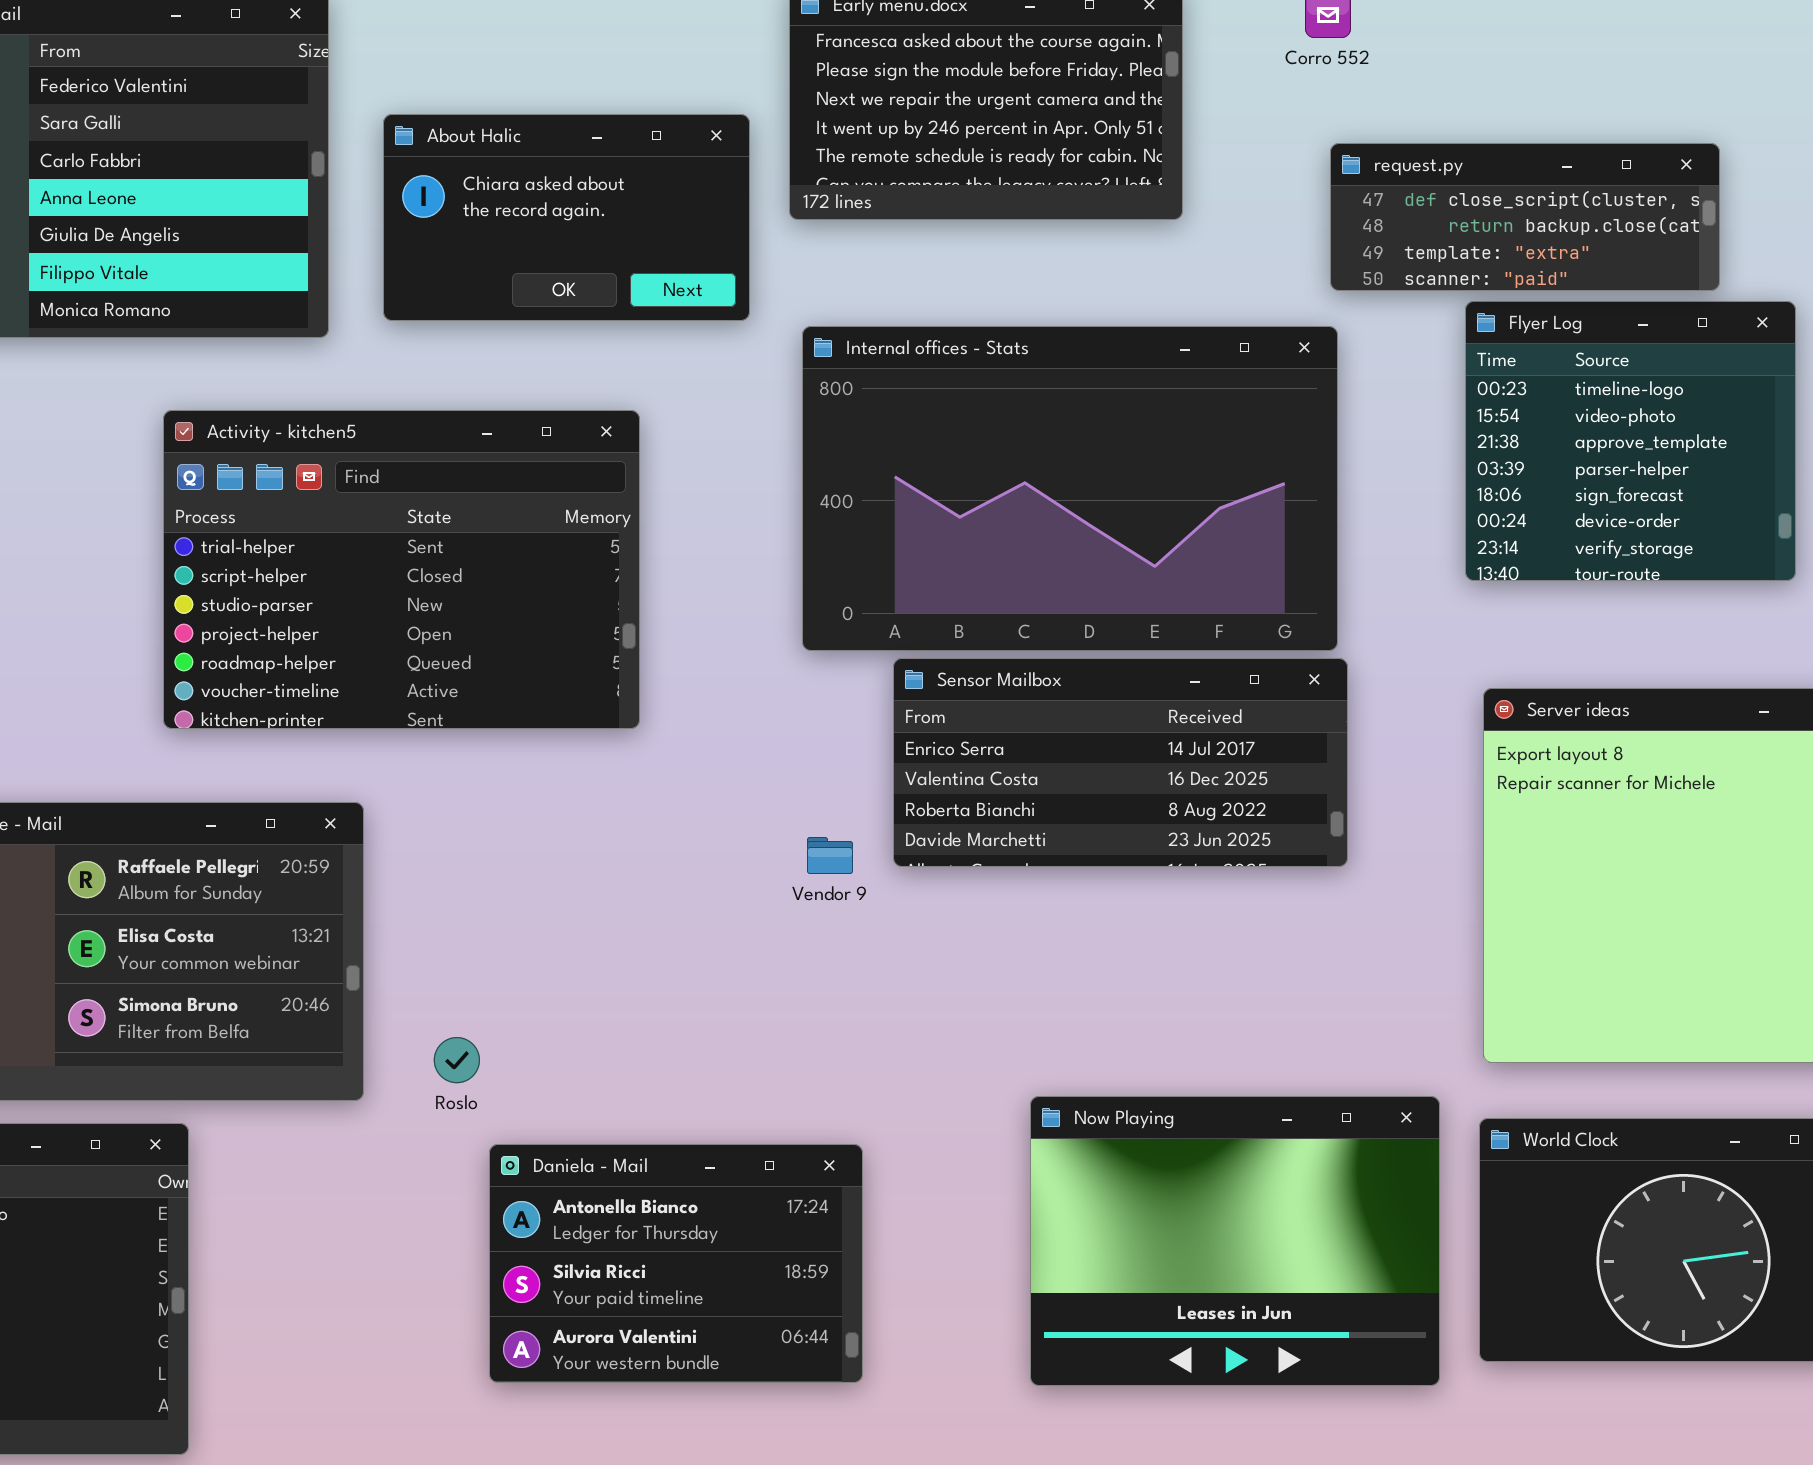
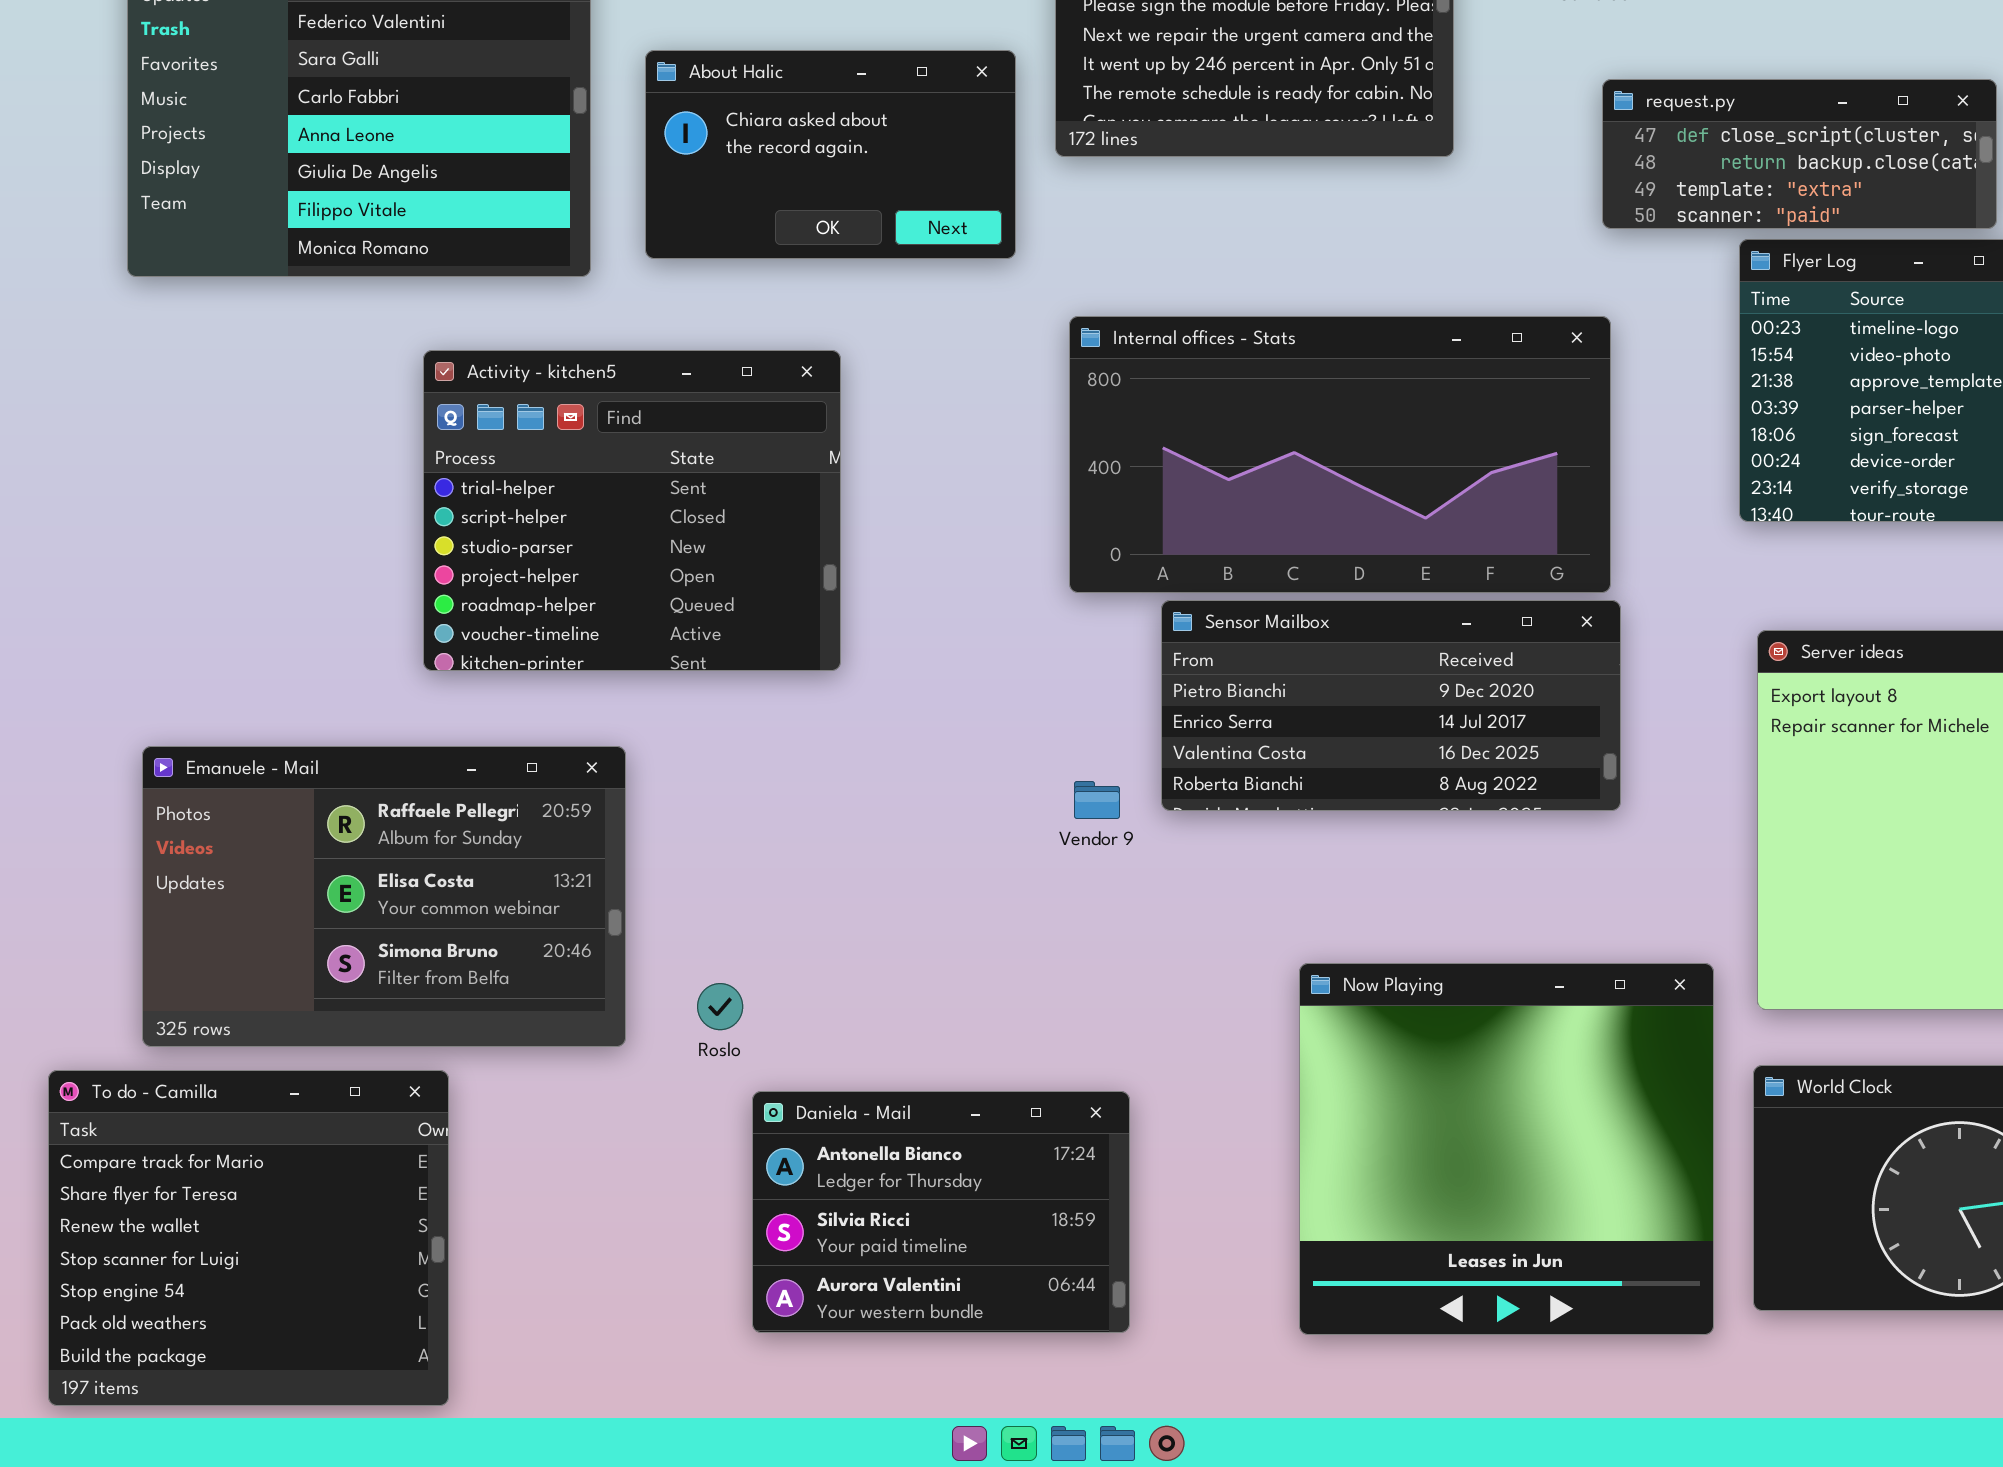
Internal offices - Stats: [802,326,1338,651] -> [1069,316,1611,593], resized
Activity - kitchen5: [163,410,640,729] -> [423,350,841,671], resized
Sensor Mailbox: [893,658,1348,867] -> [1161,600,1621,811], scrolled up 1 row
Now Playing: [1030,1096,1440,1386] -> [1299,963,1714,1335], resized

